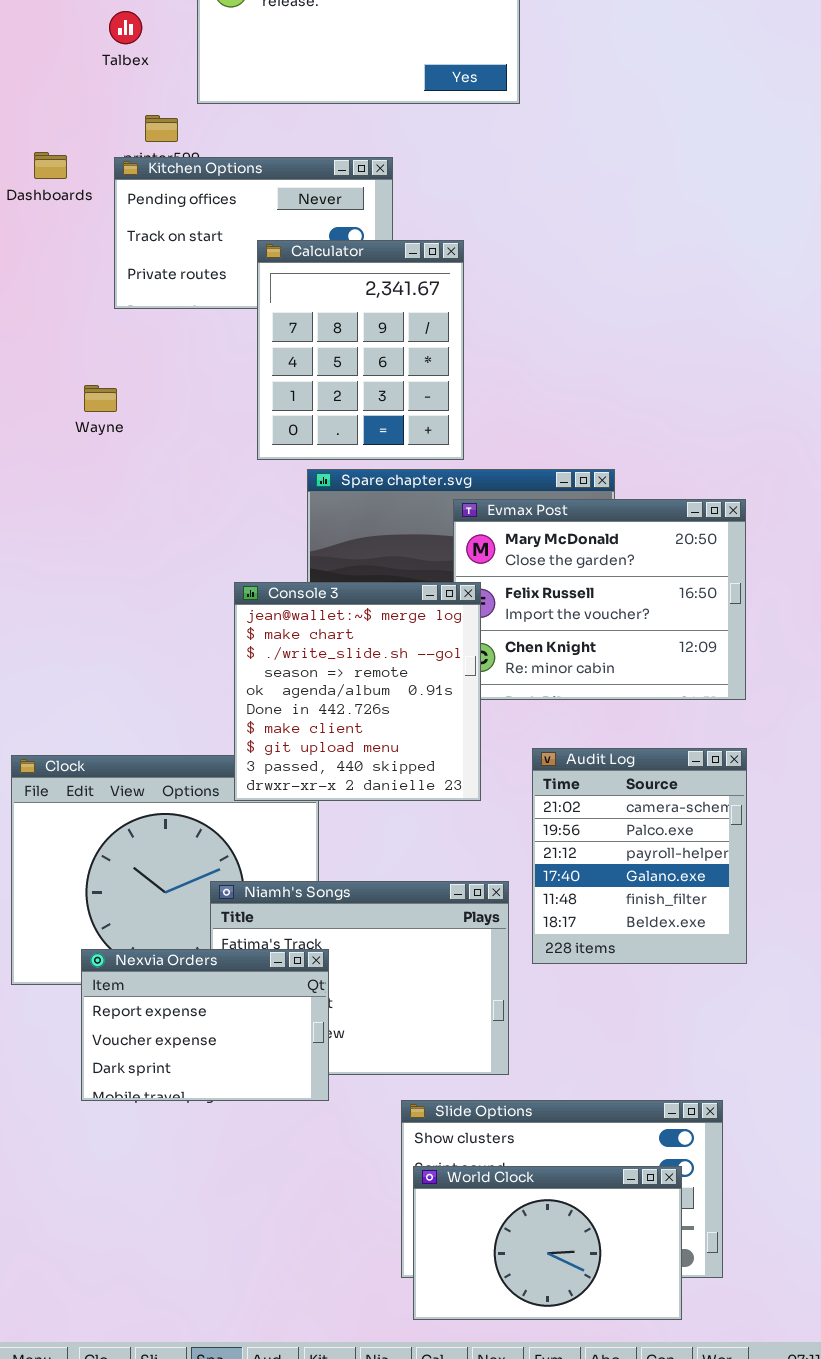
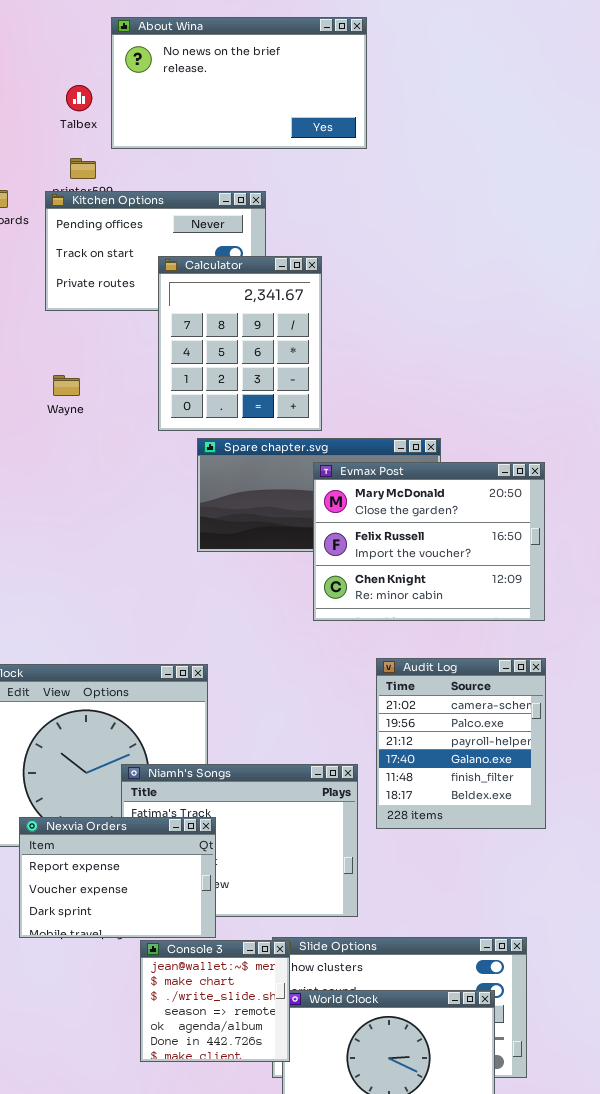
Talbex: [109,11,142,44] -> [66,85,92,111], moved
Wayne: [84,385,117,412] -> [53,375,80,396], moved
Console 3: [234,582,481,801] -> [140,940,290,1062], moved, resized

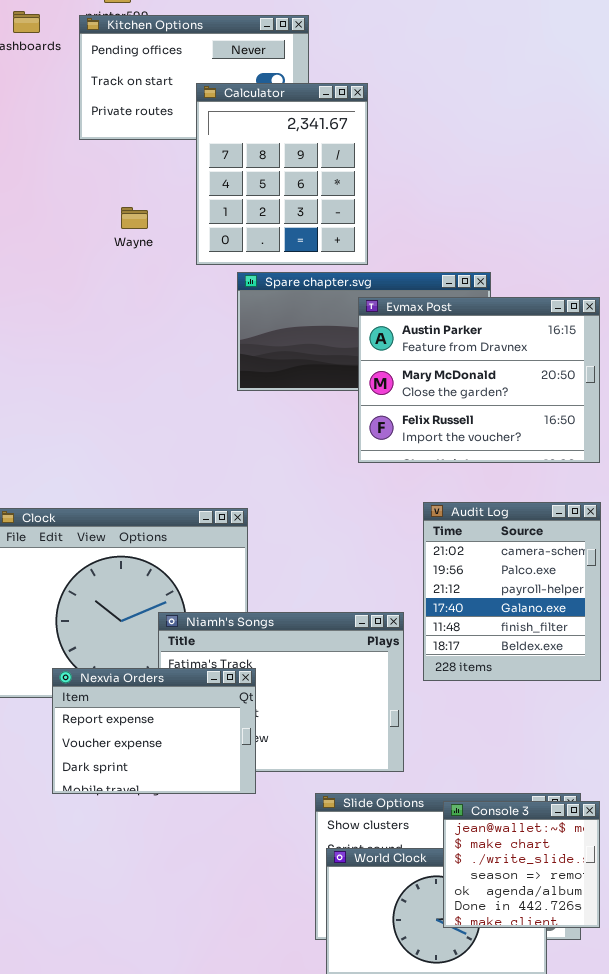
Wayne: [53,375,80,396] -> [121,207,148,229], moved
Evmax Post: [313,462,545,621] -> [358,297,600,463], scrolled up 1 row
Console 3: [140,940,290,1062] -> [443,801,600,928], moved

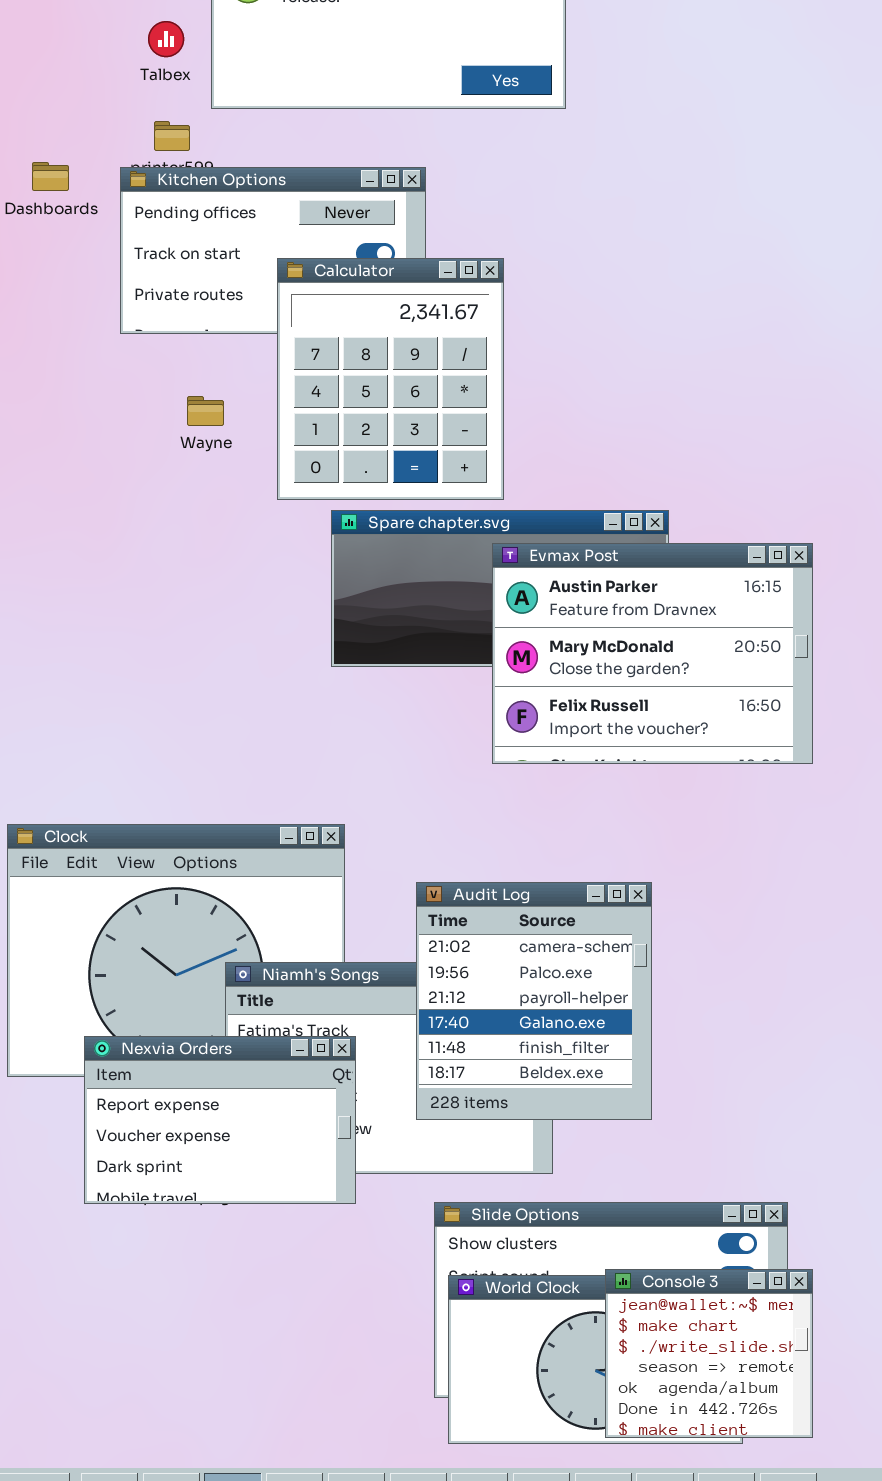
Wayne: [121,207,148,229] -> [187,396,224,426], moved
Audit Log: [423,502,601,681] -> [416,882,652,1120], moved
Console 3: [443,801,600,928] -> [605,1269,813,1438], moved

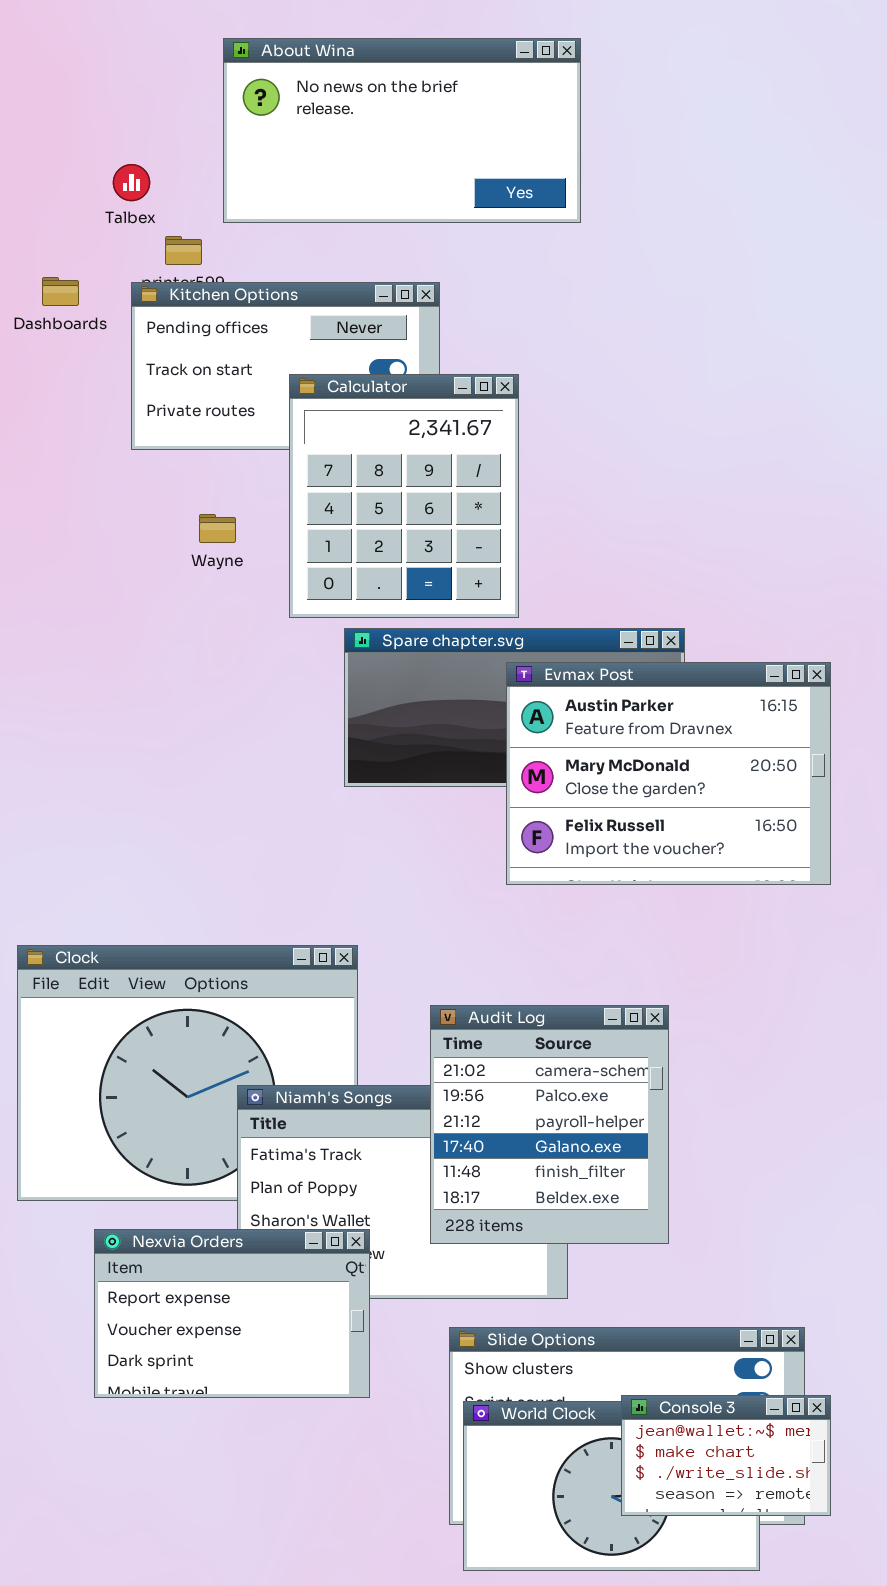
Talbex: [148,21,184,57] -> [113,164,150,201], moved
Nexvia Orders: [84,1036,356,1204] -> [94,1229,370,1398], moved
Console 3: [605,1269,813,1438] -> [621,1395,831,1516], resized

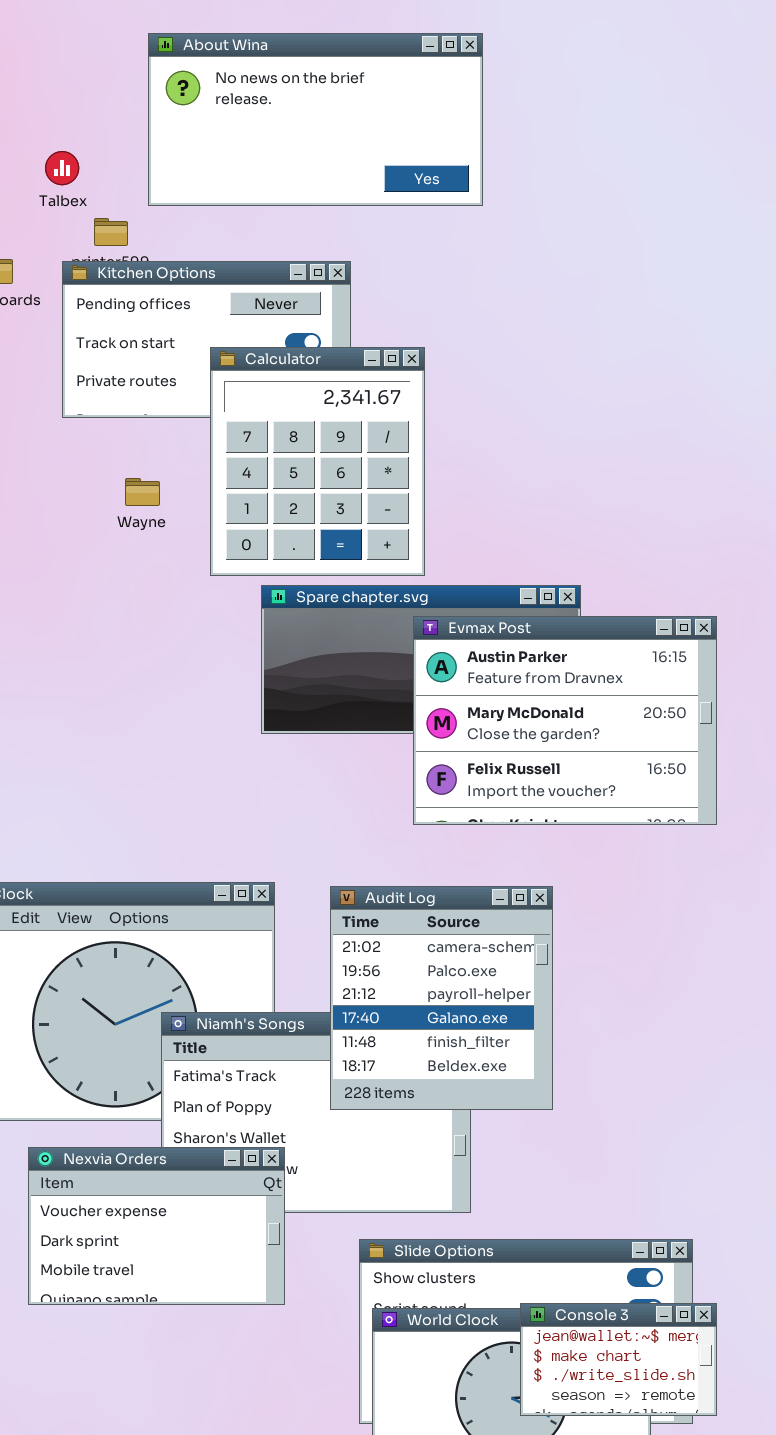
Audit Log: [430,1005,669,1244] -> [330,886,553,1110], moved
Nexvia Orders: [94,1229,370,1398] -> [28,1147,285,1305], scrolled down 1 row

